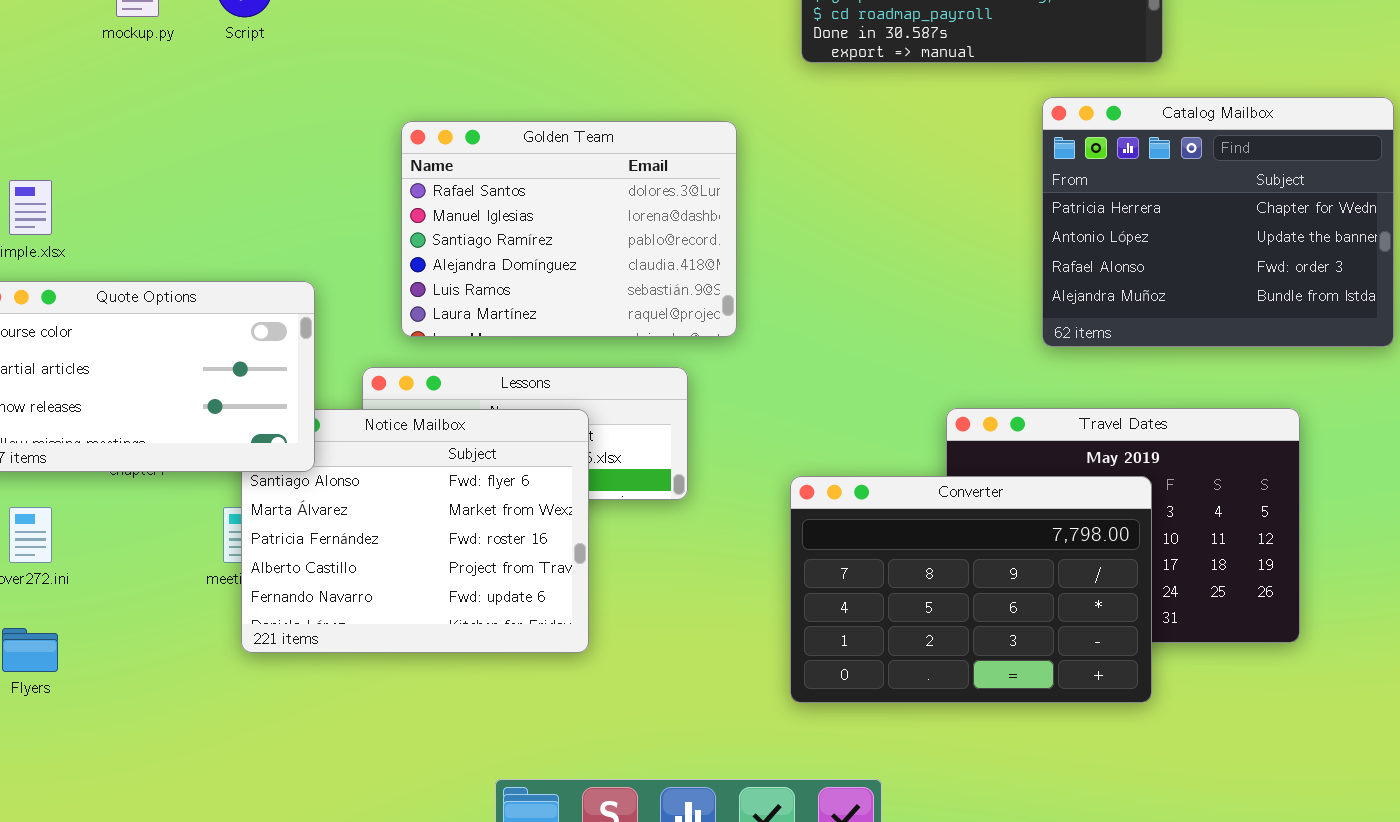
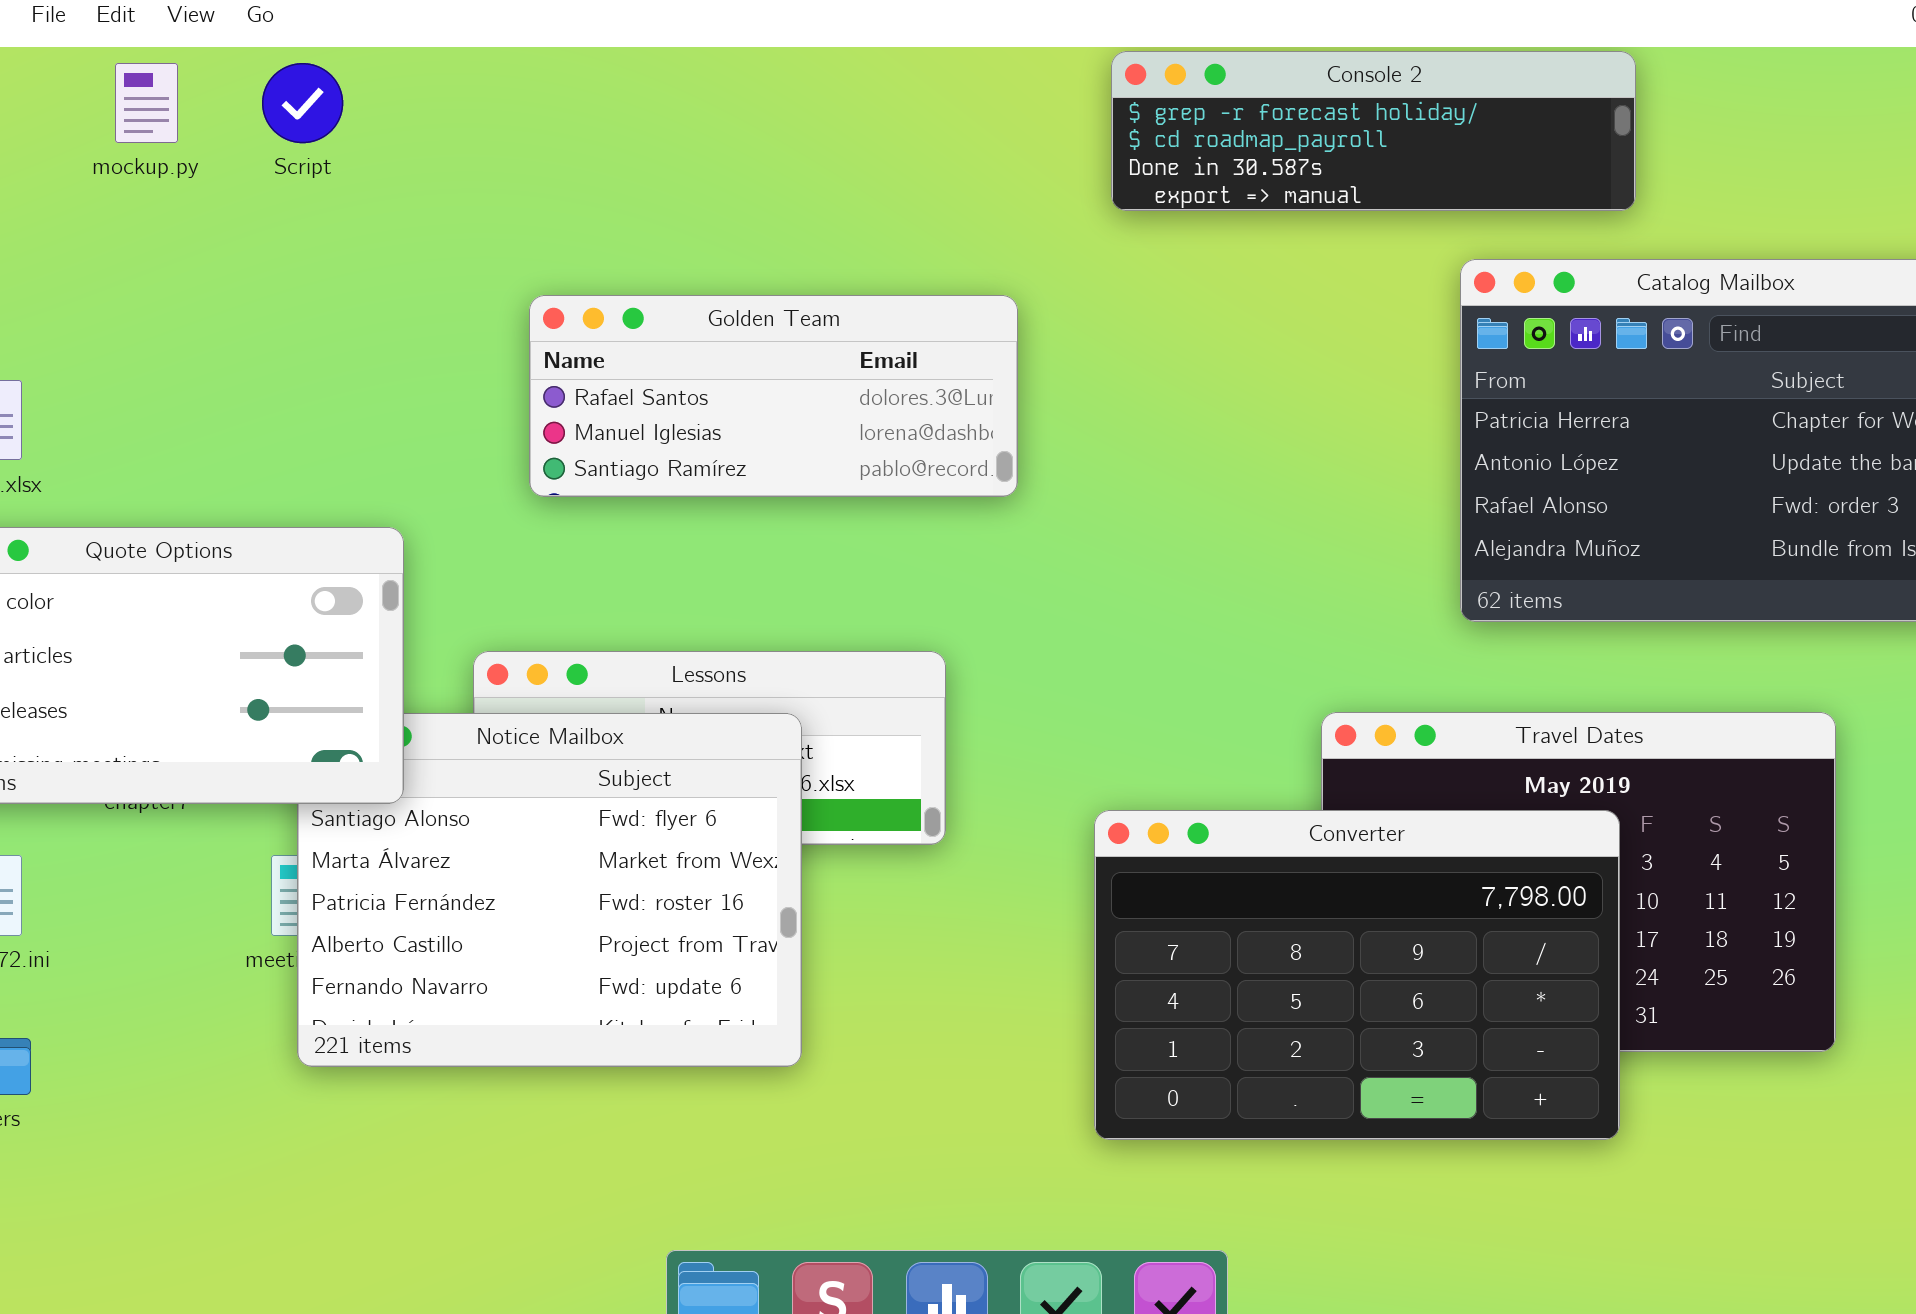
Golden Team: [401,121,737,337] -> [529,295,1018,497], resized

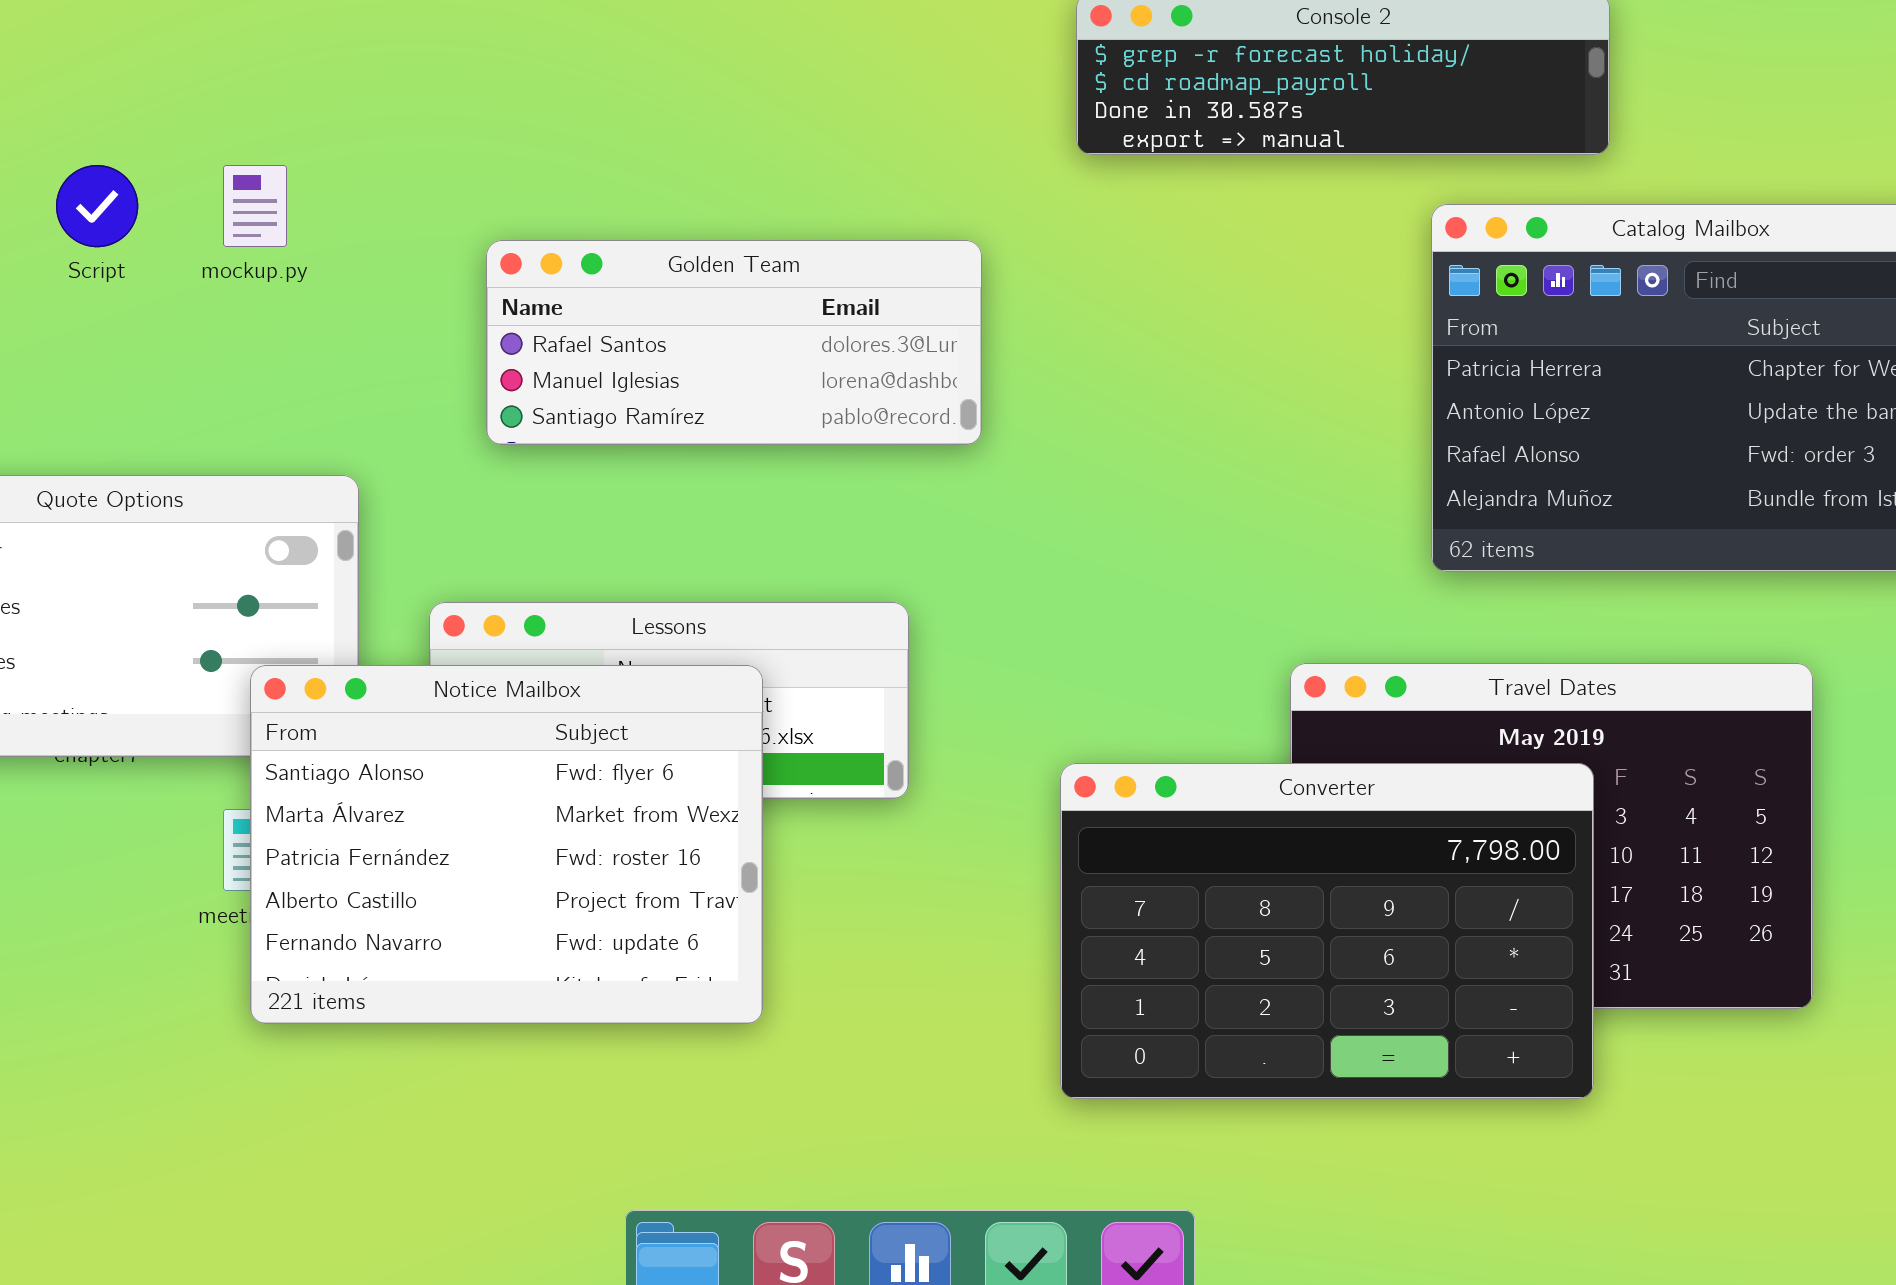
mockup.py: [115,63,178,143] -> [223,165,287,247], moved
Script: [262,63,343,143] -> [56,165,138,247], moved
Notice Mailbox: [297,713,802,1067] -> [250,665,763,1024], raised

